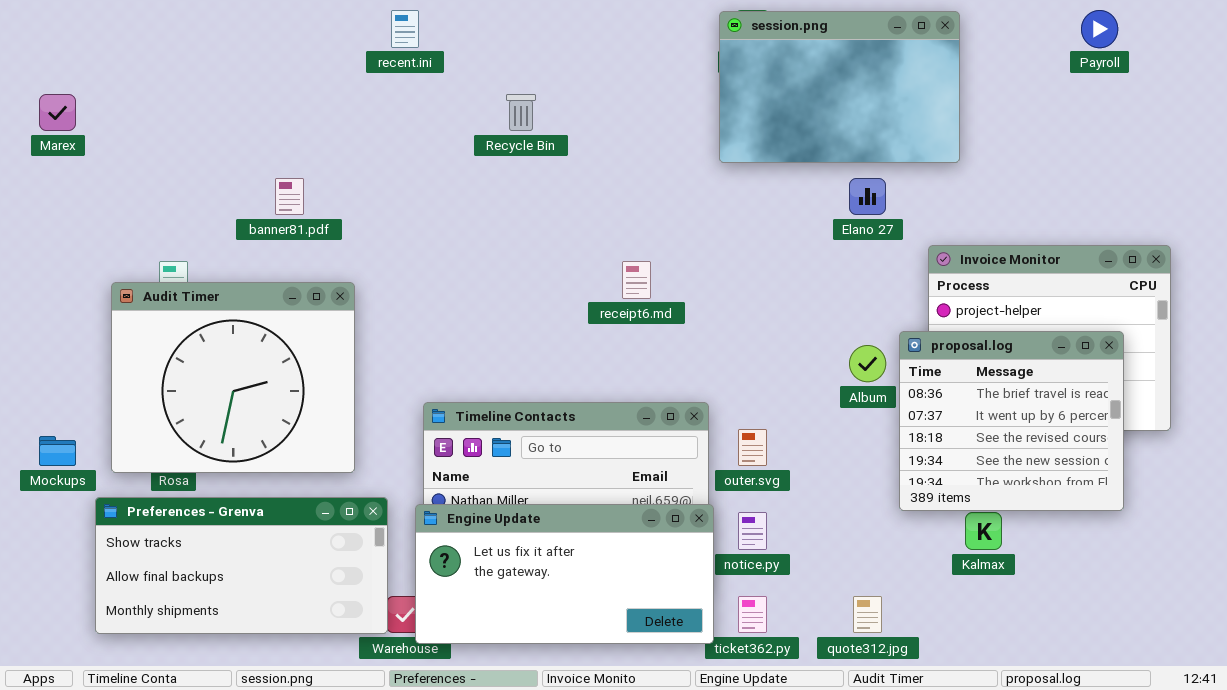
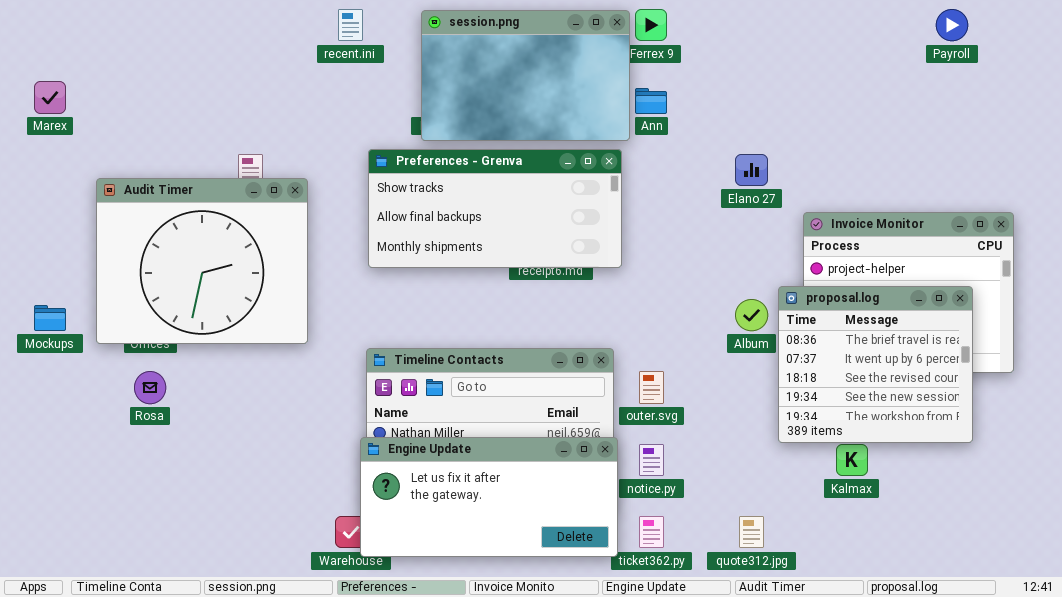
session.png: [719,11,960,163] -> [421,10,630,141], moved
Audit Timer: [111,282,355,473] -> [96,178,308,344], moved
Mockups: [39,436,76,466] -> [34,305,66,331], moved
Preferences - Grenva: [95,497,388,634] -> [368,149,622,268], moved

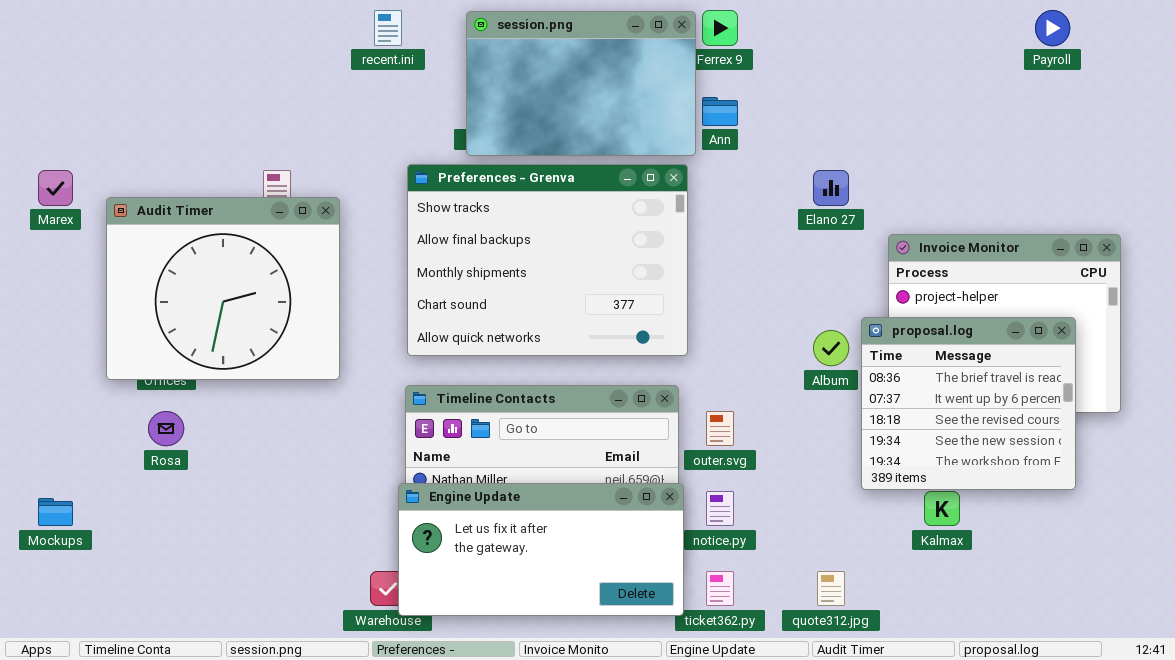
Marex: [34,81,66,114] -> [38,170,73,206], moved
Preferences - Grenva: [368,149,622,268] -> [407,164,688,356], resized
Mockups: [34,305,66,331] -> [38,498,73,526], moved

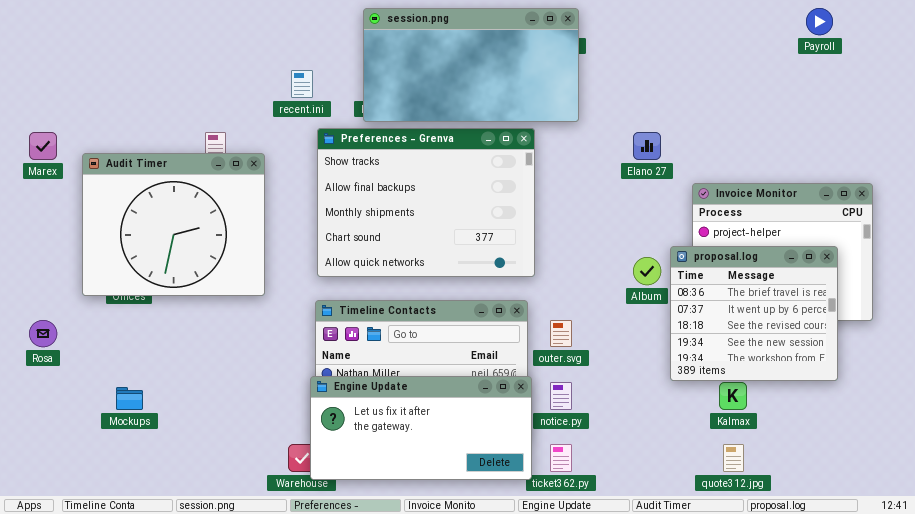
recent.ini: [374,10,402,46] -> [291,70,313,98], moved
session.png: [466,11,696,156] -> [363,8,579,122], resized
Rosa: [148,411,184,446] -> [29,320,57,347], moved
Mockups: [38,498,73,526] -> [116,387,143,410], moved
quote312.jpg: [817,571,845,606] -> [723,444,744,472], moved

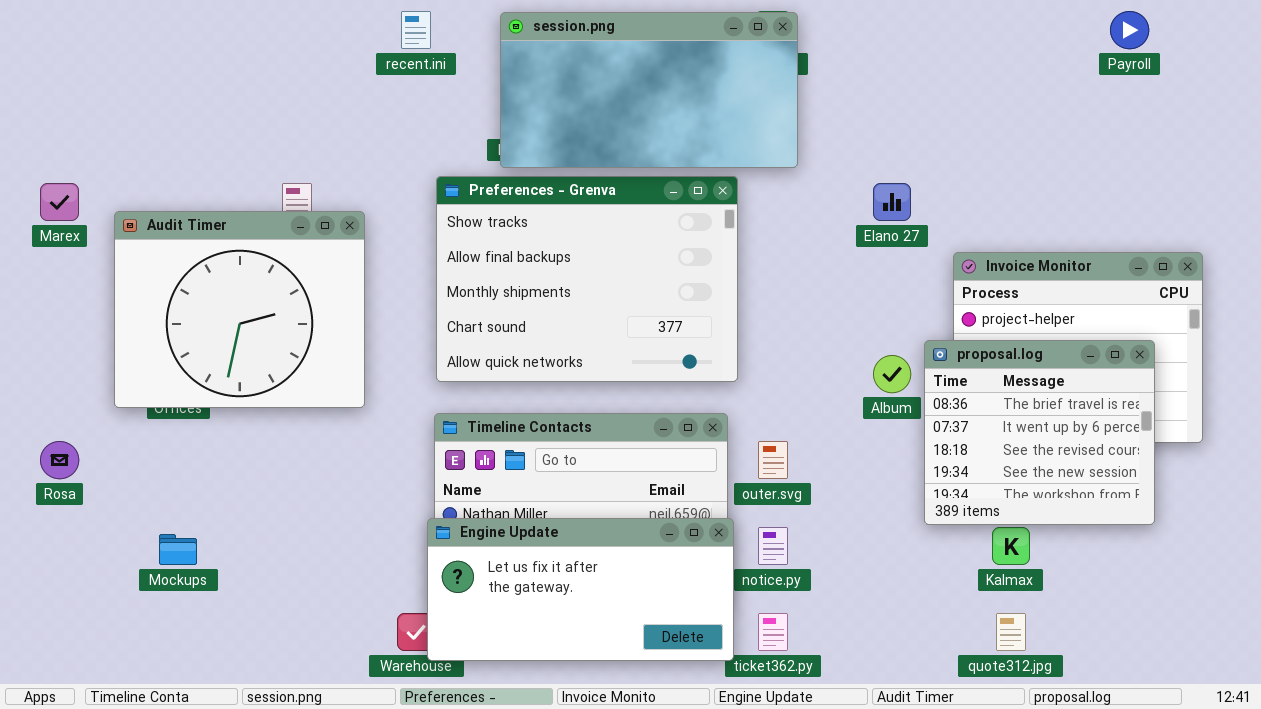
recent.ini: [291,70,313,98] -> [401,11,431,49], moved

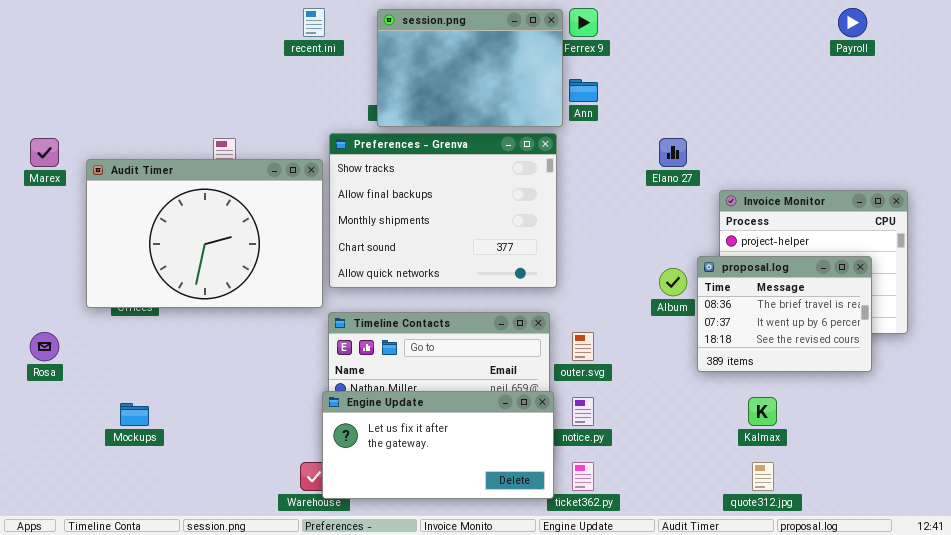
session.png: [500,12,798,168] -> [377,9,563,127], resized
Audit Timer: [114,211,365,408] -> [86,159,323,308], resized
proposal.log: [924,340,1155,525] -> [697,256,872,372], resized

